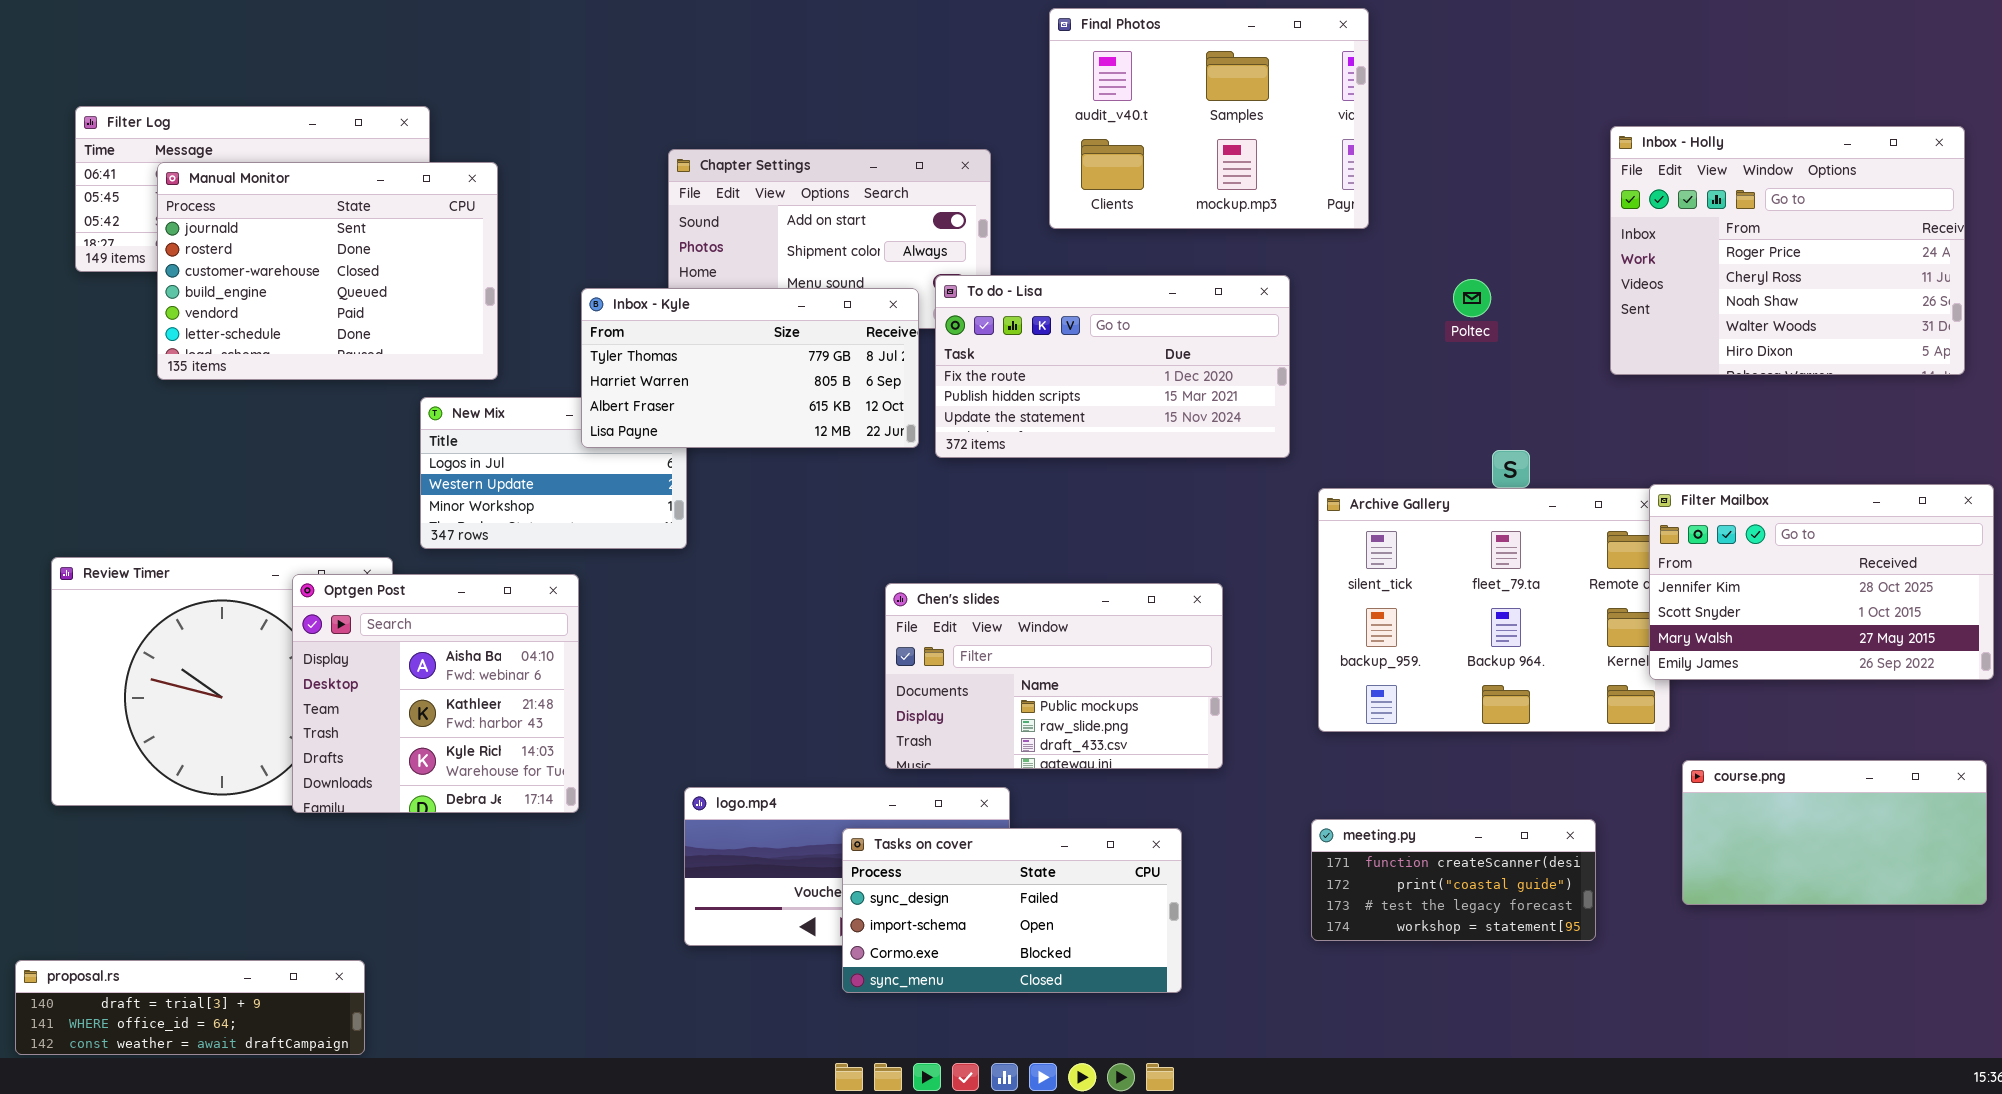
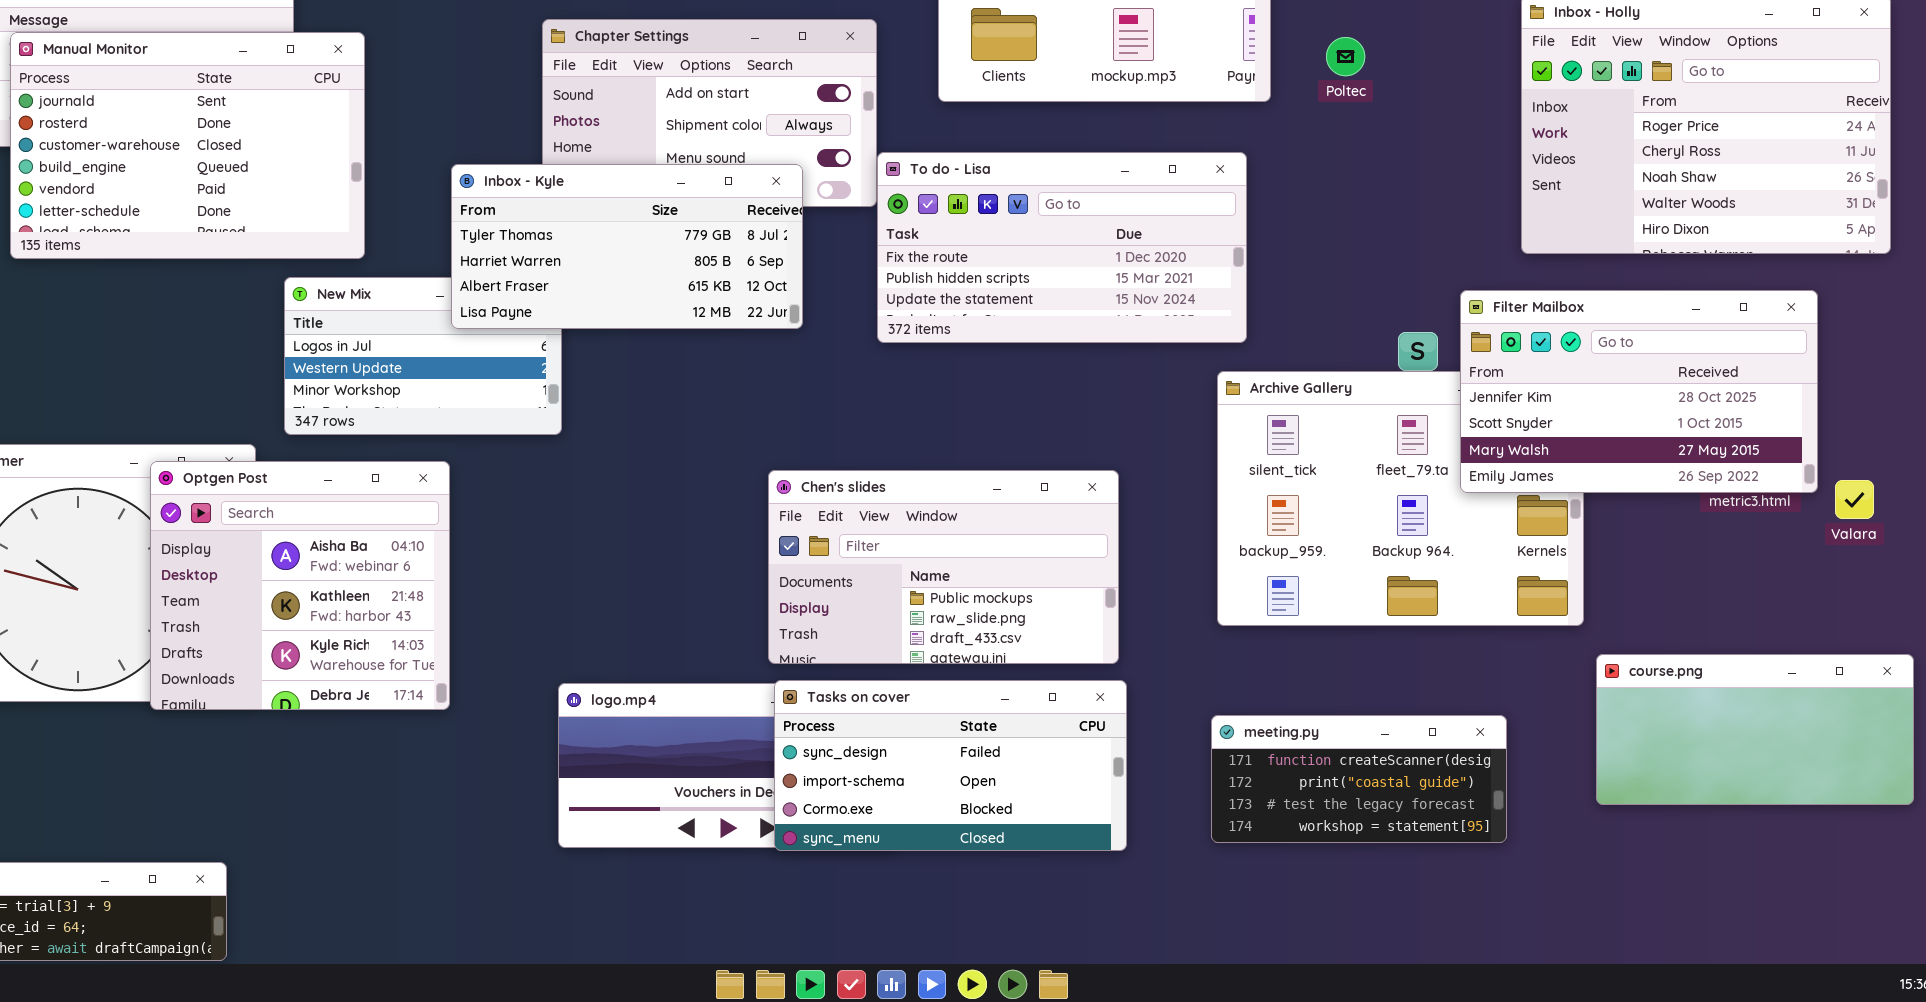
To do - Lisa: [935,275,1290,458] -> [877,152,1247,343], moved
Poltec: [1453,279,1491,317] -> [1326,37,1365,76], moved
Filter Mailbox: [1649,484,1994,680] -> [1460,290,1818,493], moved
Tasks on cover: [842,828,1182,993] -> [774,680,1127,851], moved

